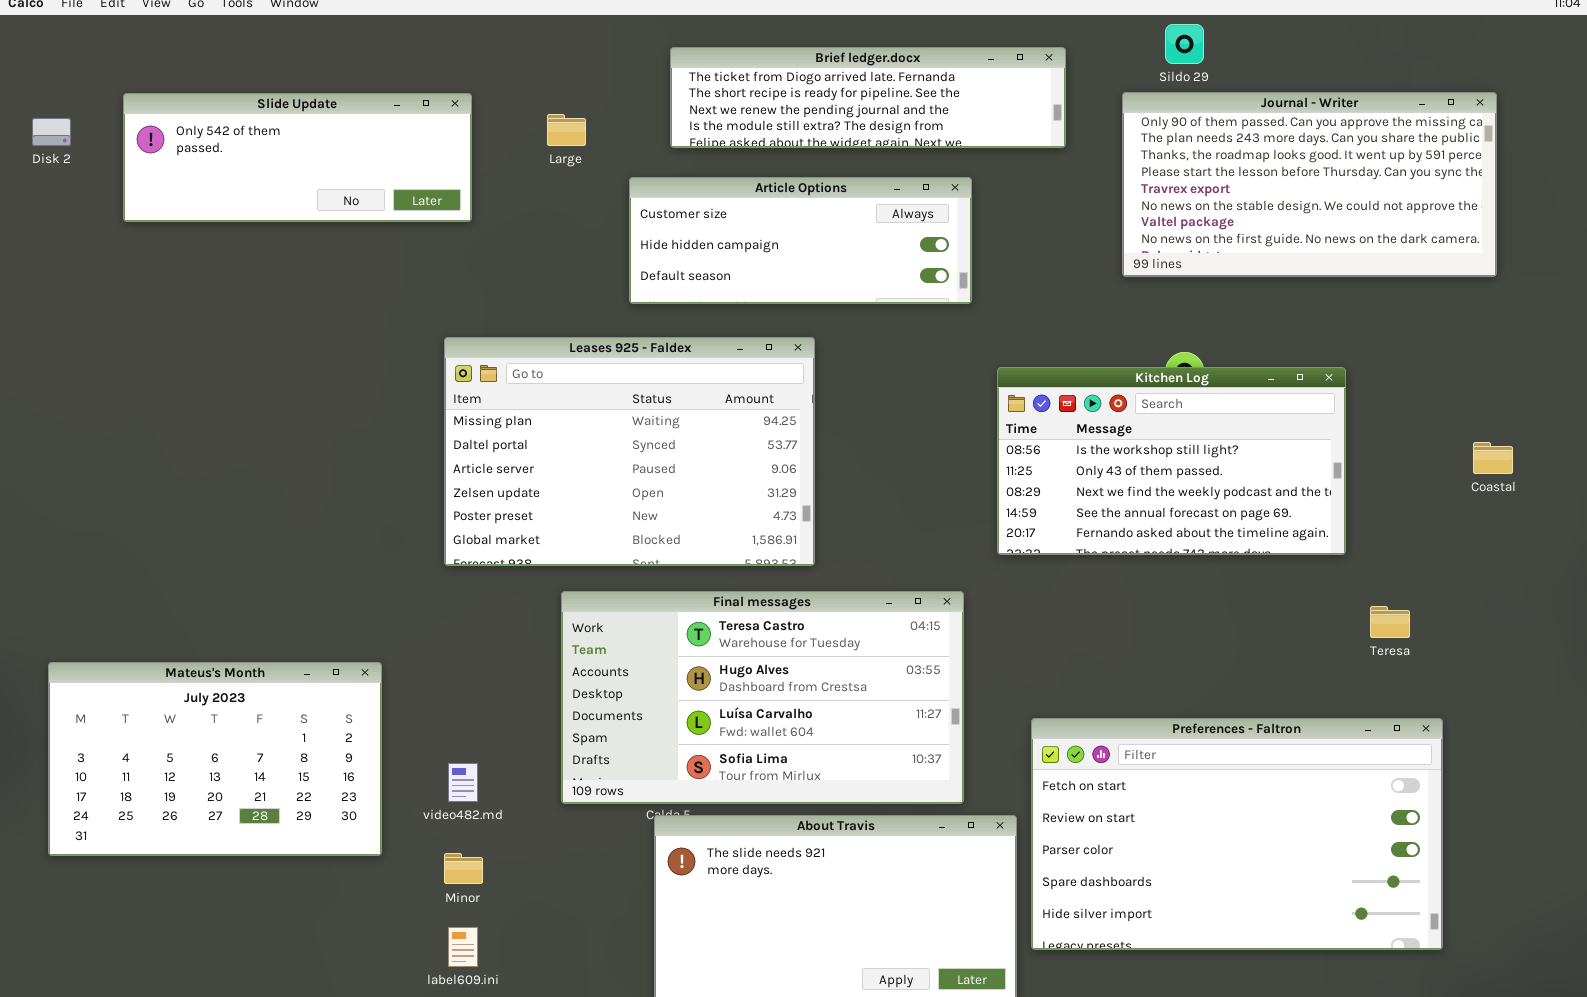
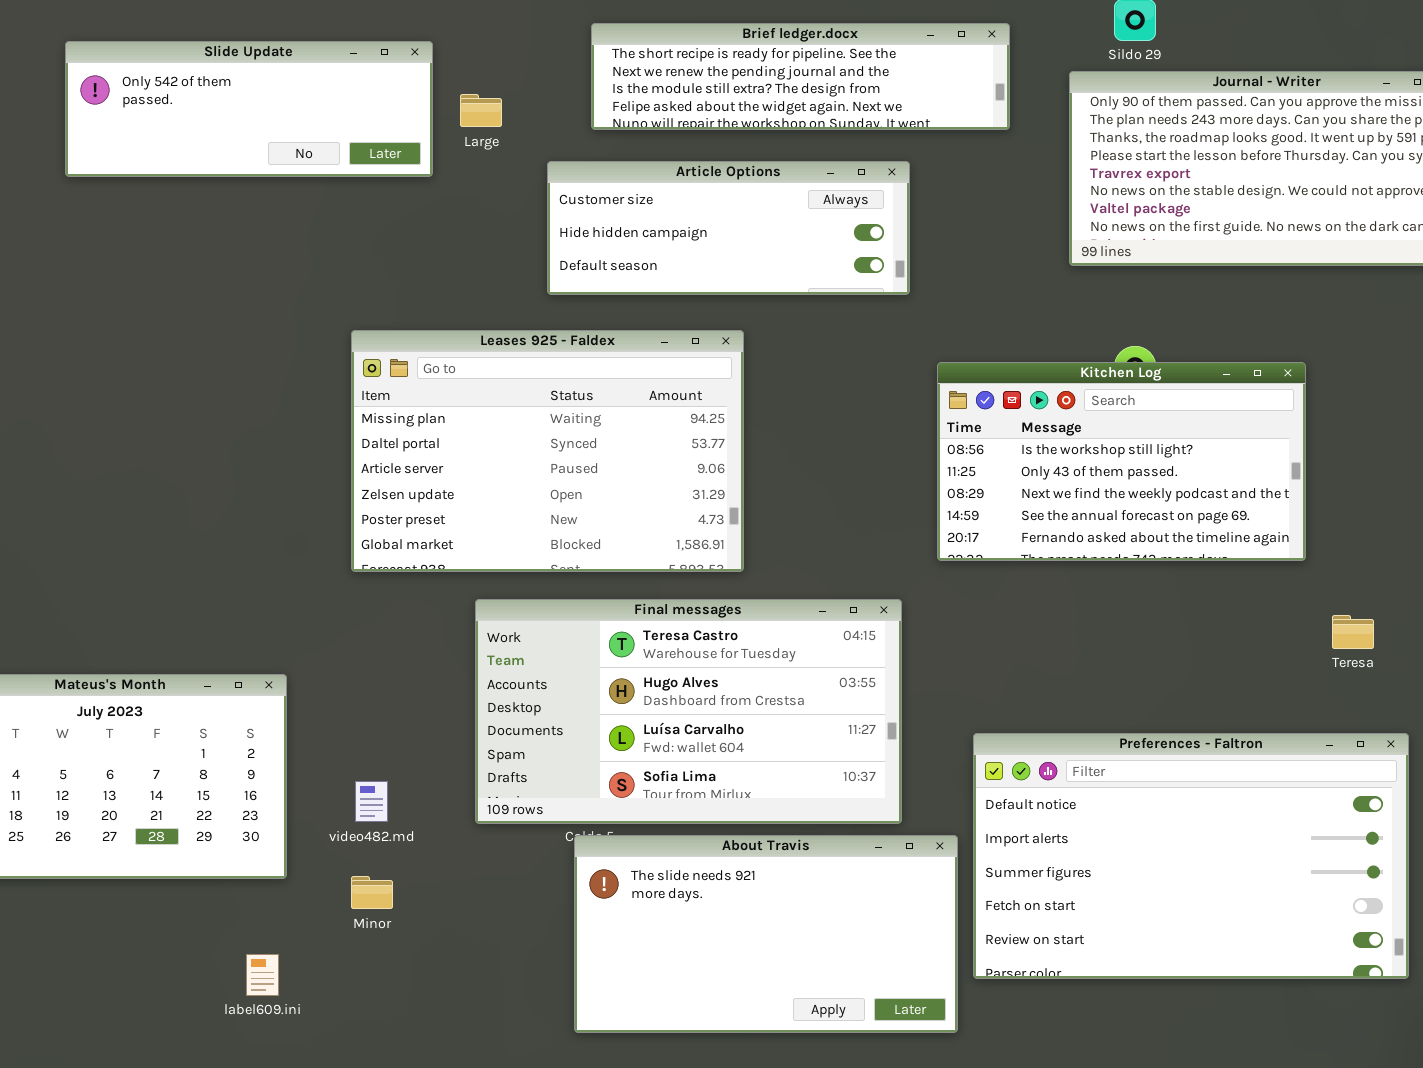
Brief ledger.docx: [670,47,1066,148] -> [591,23,1010,130], scrolled down 1 row
Slide Update: [123,93,472,222] -> [65,41,433,177], moved
Preferences - Faltron: [1031,718,1443,950] -> [973,733,1409,979], scrolled up 3 rows
label609.ini: [448,927,478,967] -> [246,954,279,996], moved

